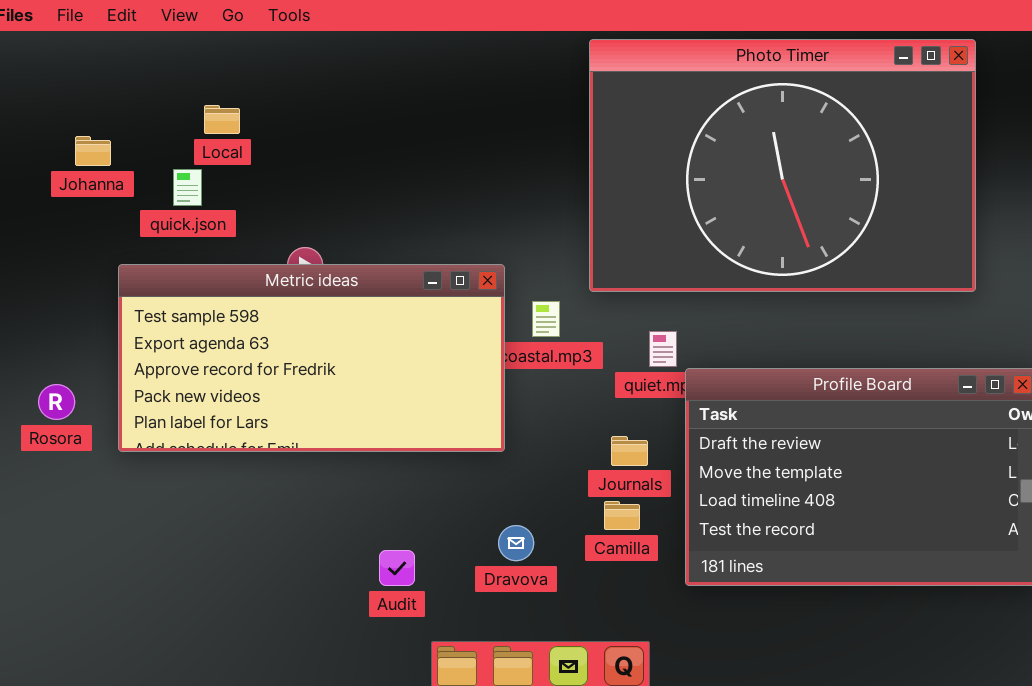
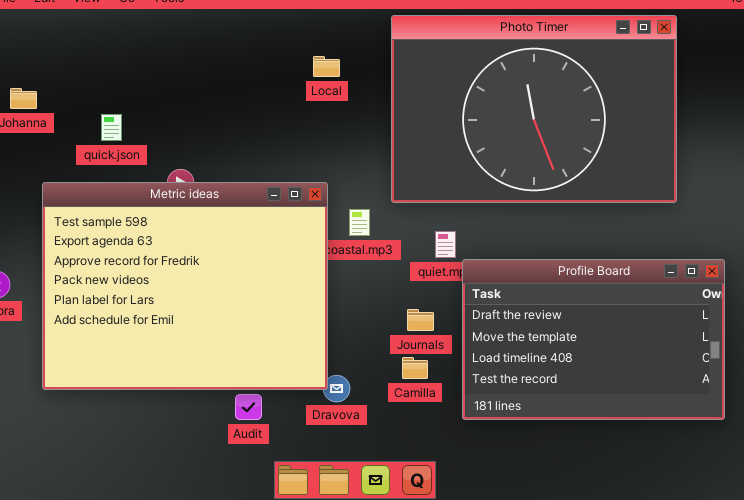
Local: [204,105,240,134] -> [313,56,340,77], moved
quick.json: [173,169,202,206] -> [101,114,122,141], moved
Metric ideas: [118,264,505,452] -> [42,182,328,390], resized

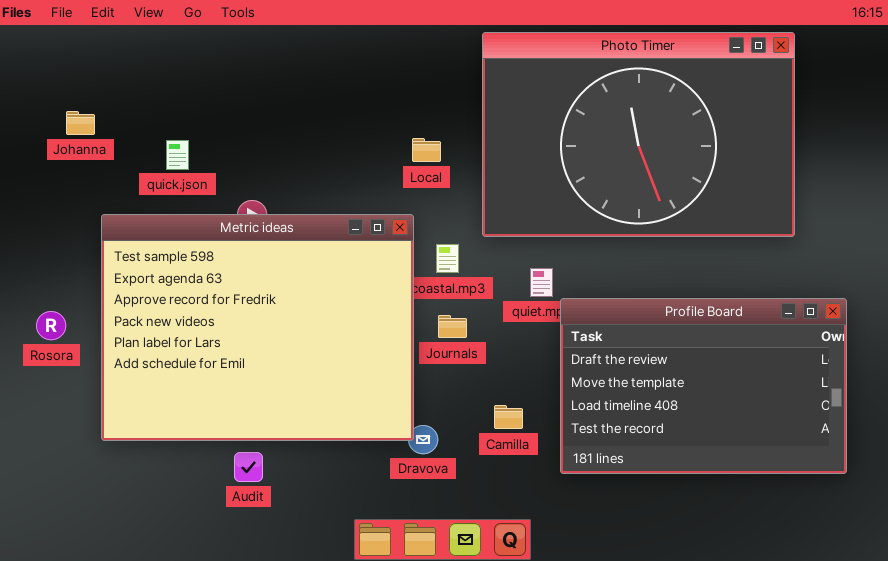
Local: [313,56,340,77] -> [412,138,441,162], moved
Journals: [407,309,434,331] -> [438,315,467,338], moved
Audit: [235,394,262,420] -> [234,452,263,482], moved

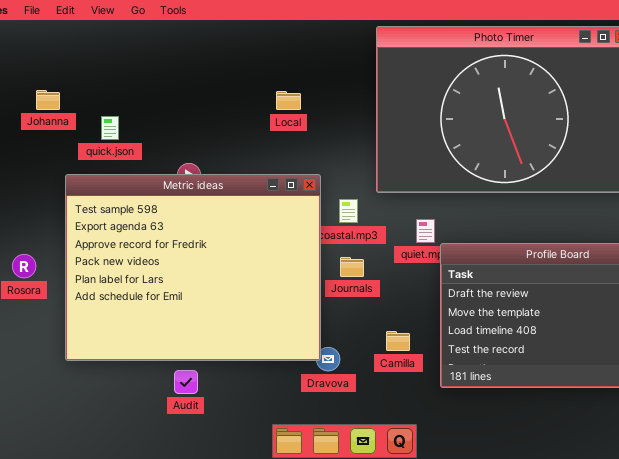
Local: [412,138,441,162] -> [276,91,301,110], moved
quick.json: [166,140,189,170] -> [101,116,119,140], moved

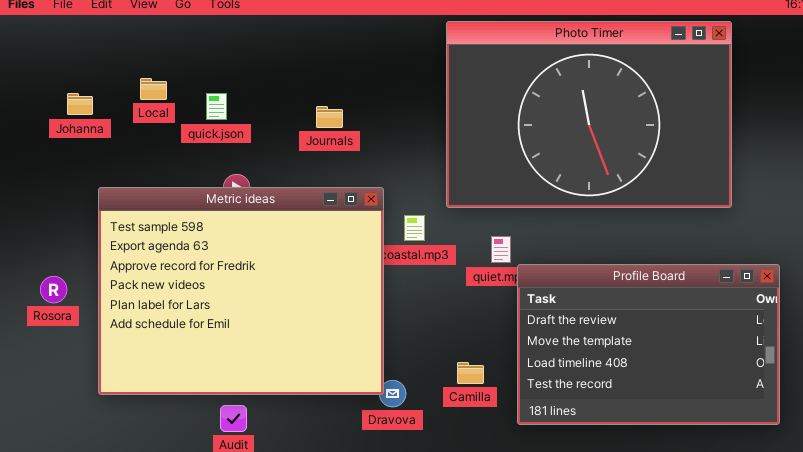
Local: [276,91,301,110] -> [140,78,167,100], moved
quick.json: [101,116,119,140] -> [206,93,227,120], moved
Journals: [340,257,364,277] -> [316,106,343,128], moved

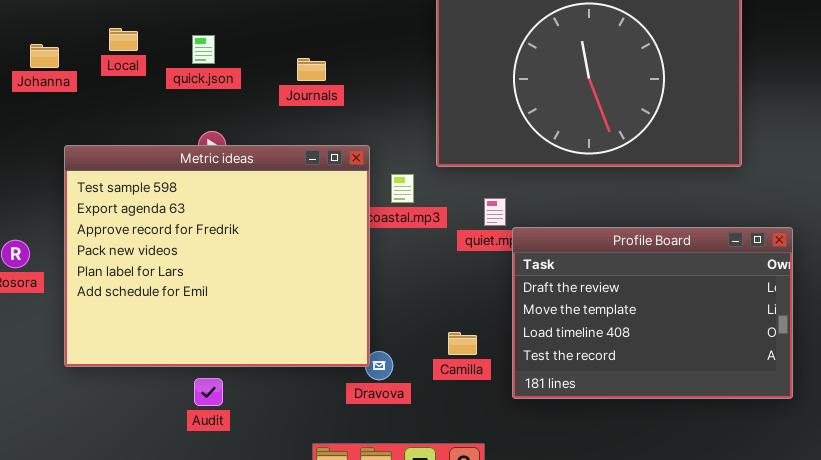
quick.json: [206,93,227,120] -> [192,35,215,64], moved

